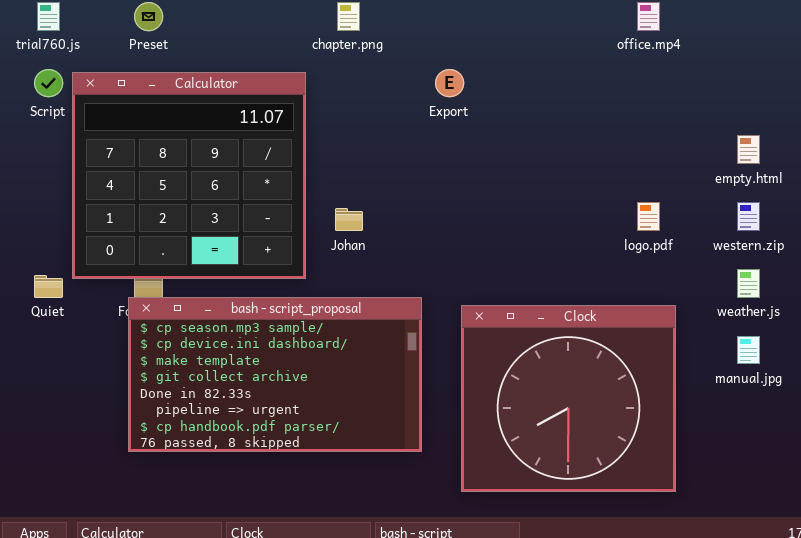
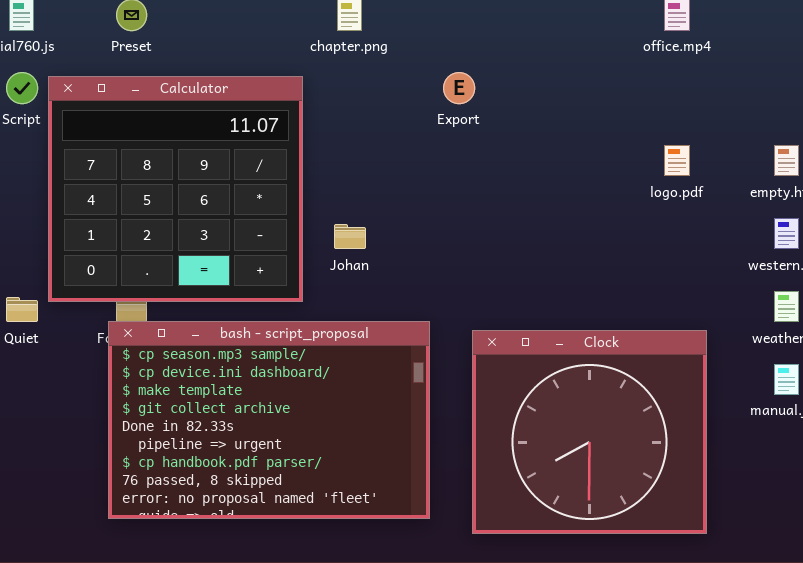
logo.pdf: [637,202,660,231] -> [664,145,690,176], moved
bash - script_proposal: [128,297,422,452] -> [108,321,430,519], resized

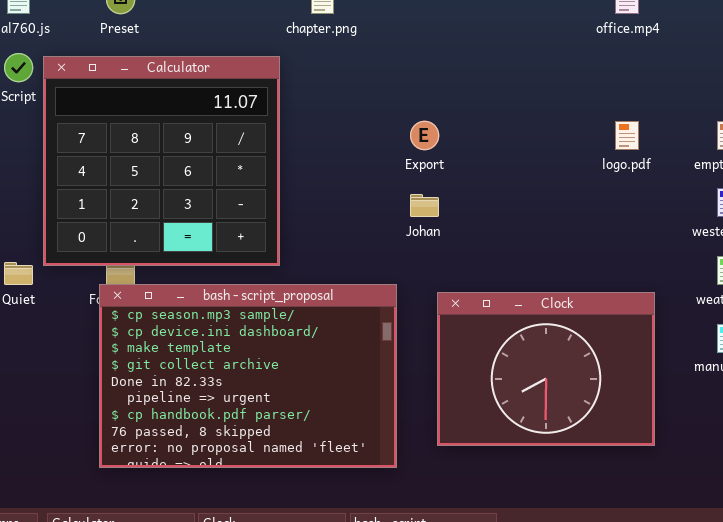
Export: [443,72,475,104] -> [410,121,439,150], moved
Johan: [334,224,366,249] -> [410,194,439,217], moved
Clock: [472,330,707,534] -> [437,292,655,446], resized

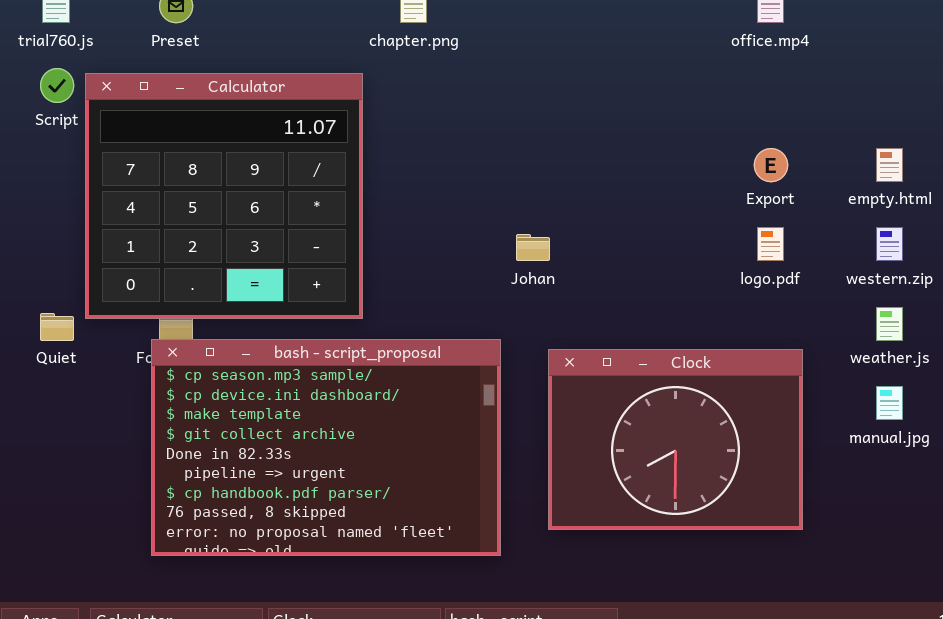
Export: [410,121,439,150] -> [754,148,788,182], moved
logo.pdf: [615,121,639,150] -> [757,227,784,261], moved

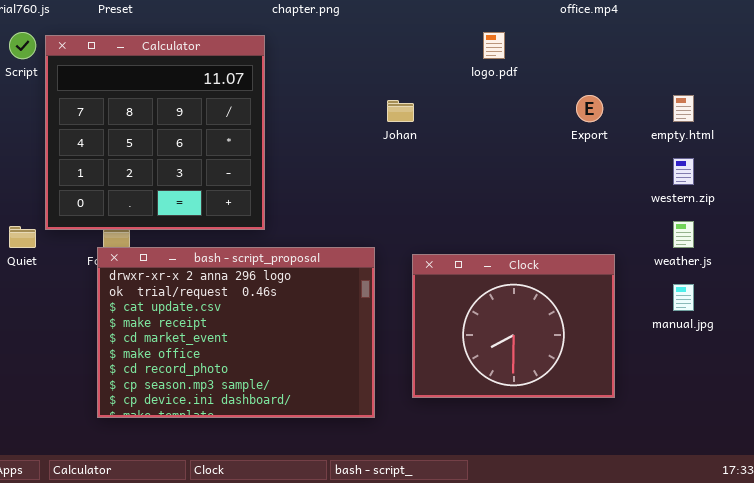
logo.pdf: [757,227,784,261] -> [483,32,505,59], moved
Johan: [516,234,550,261] -> [387,100,414,122], moved
bash - script_proposal: [151,339,501,556] -> [97,247,375,418], scrolled up 7 rows

